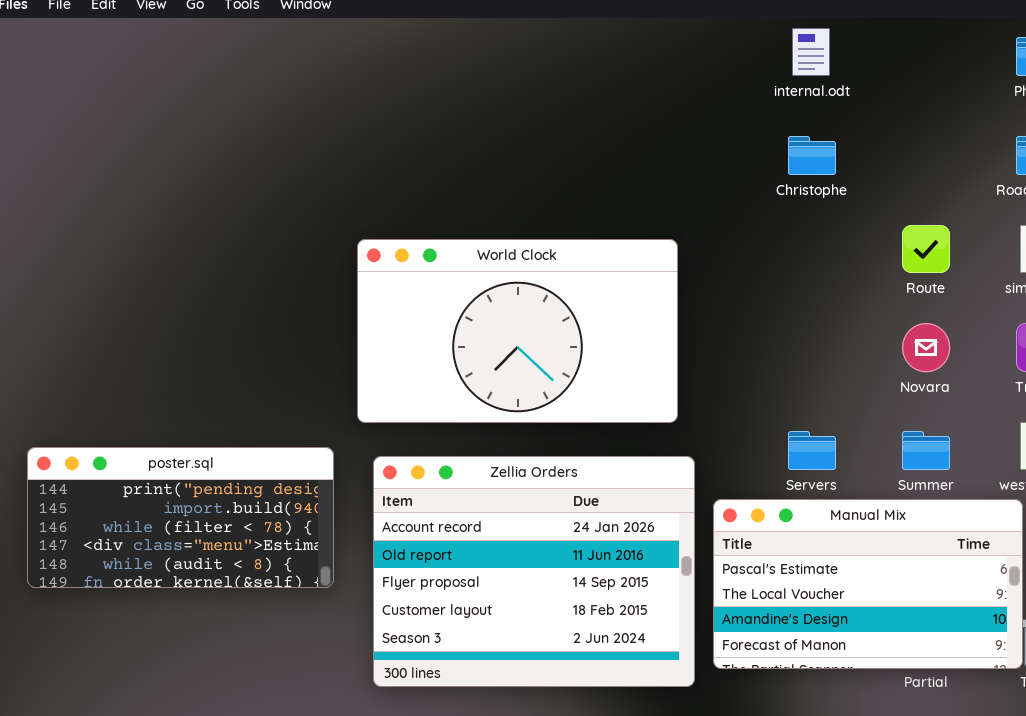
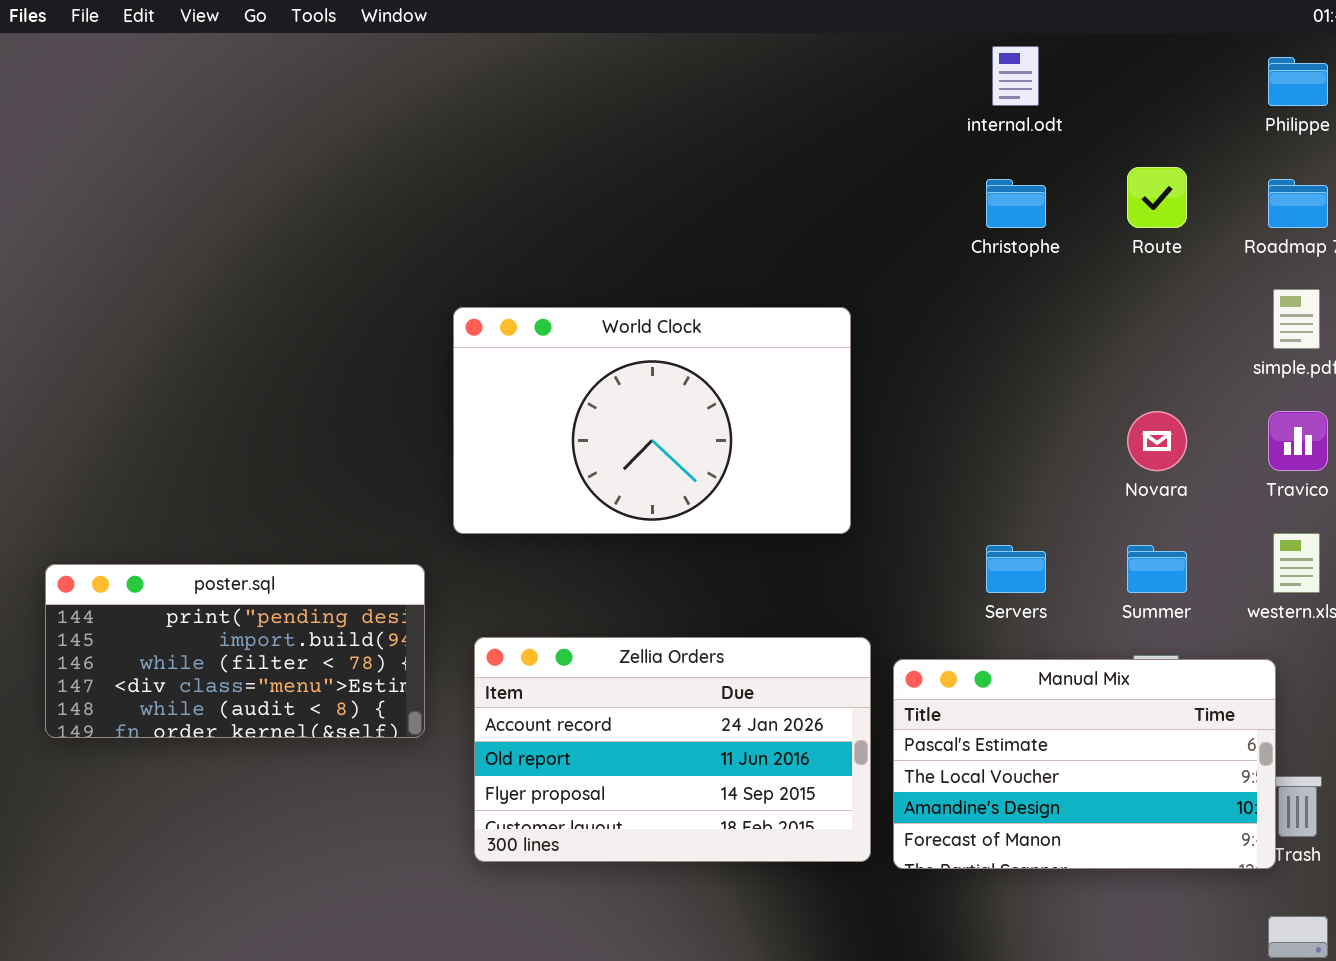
Route: [902,225,950,273] -> [1127,167,1187,228], moved
Zellia Orders: [373,456,695,687] -> [474,637,871,862], resized
Manual Mix: [713,499,1023,669] -> [893,659,1276,869], moved

